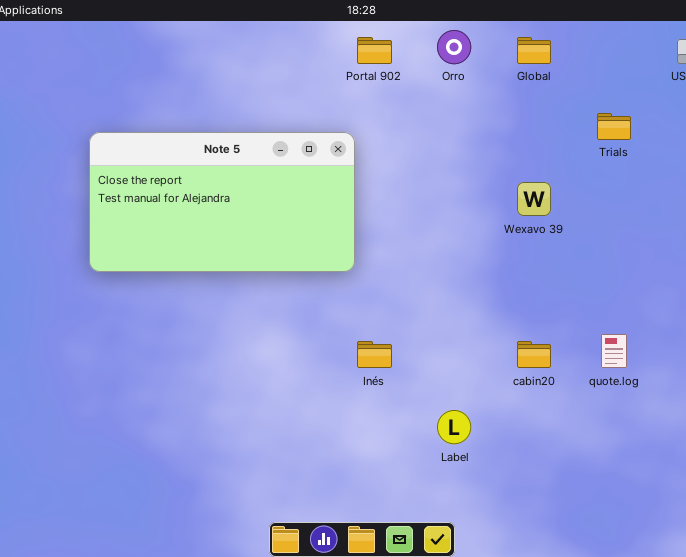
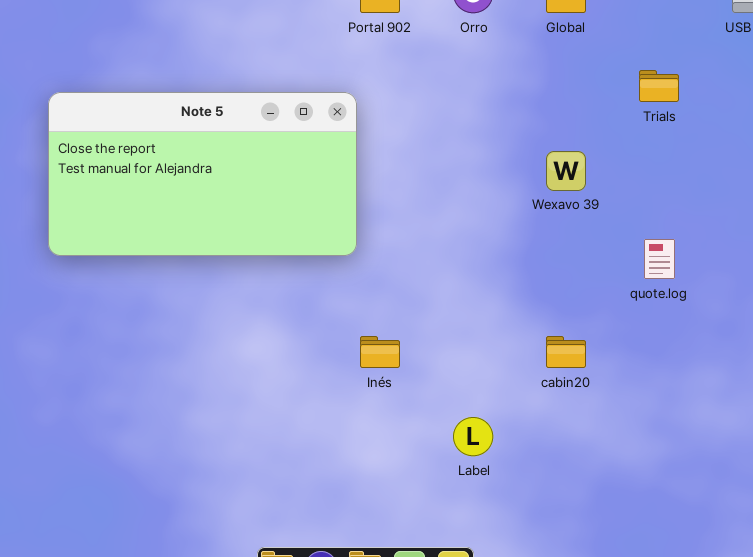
quote.log: [601,334,627,368] -> [644,239,675,279], moved

